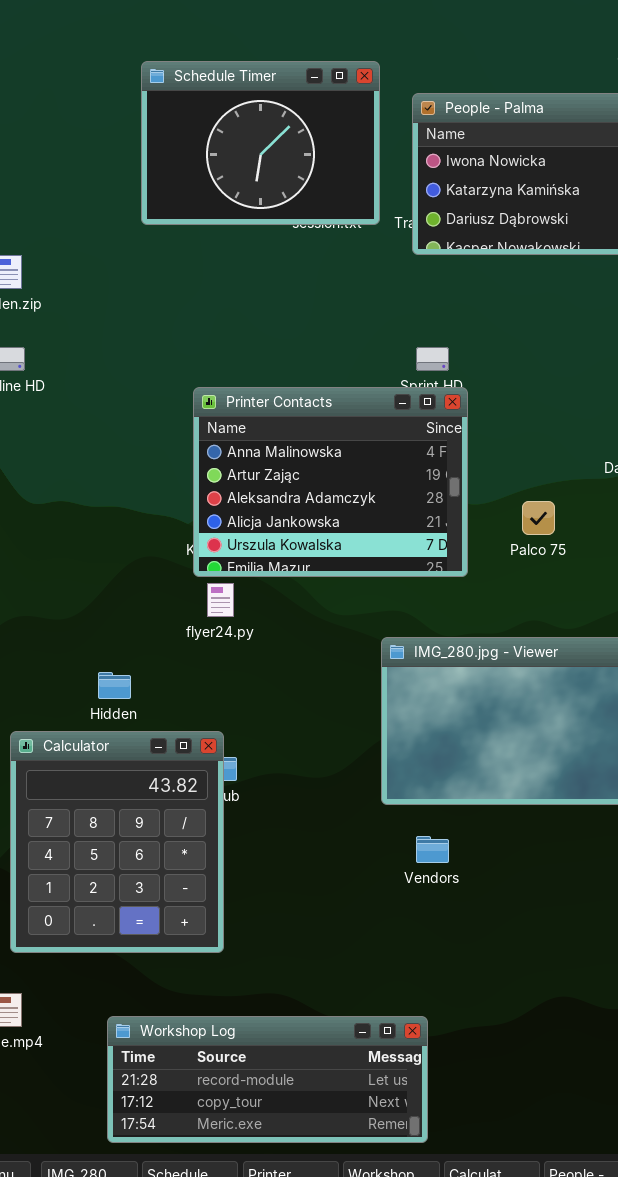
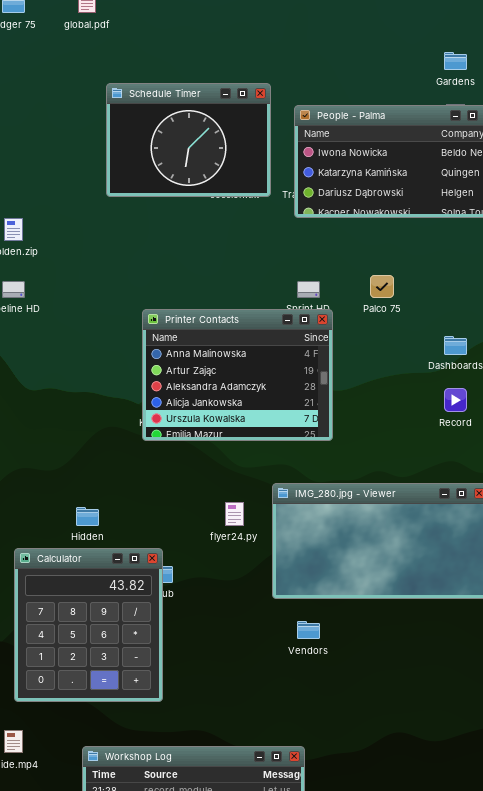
Palco 75: [522,501,555,535] -> [370,275,394,298], moved
flyer24.py: [207,583,234,617] -> [225,502,244,526], moved

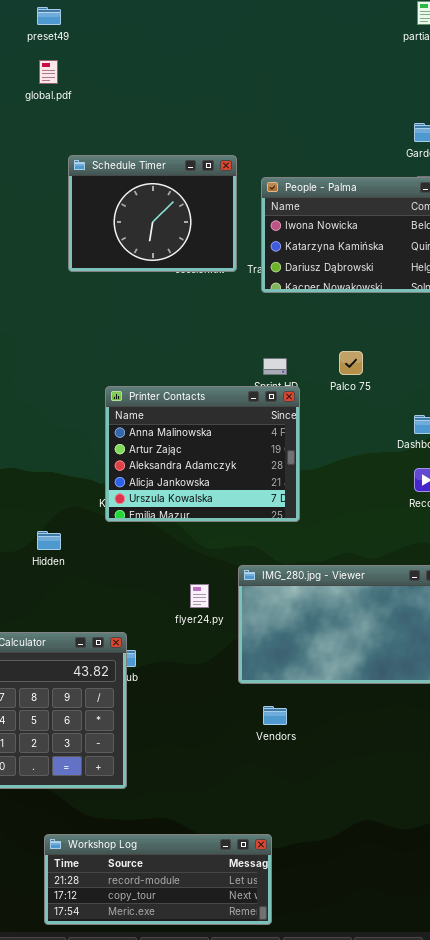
Hidden: [76,507,99,526] -> [37,531,61,550], moved

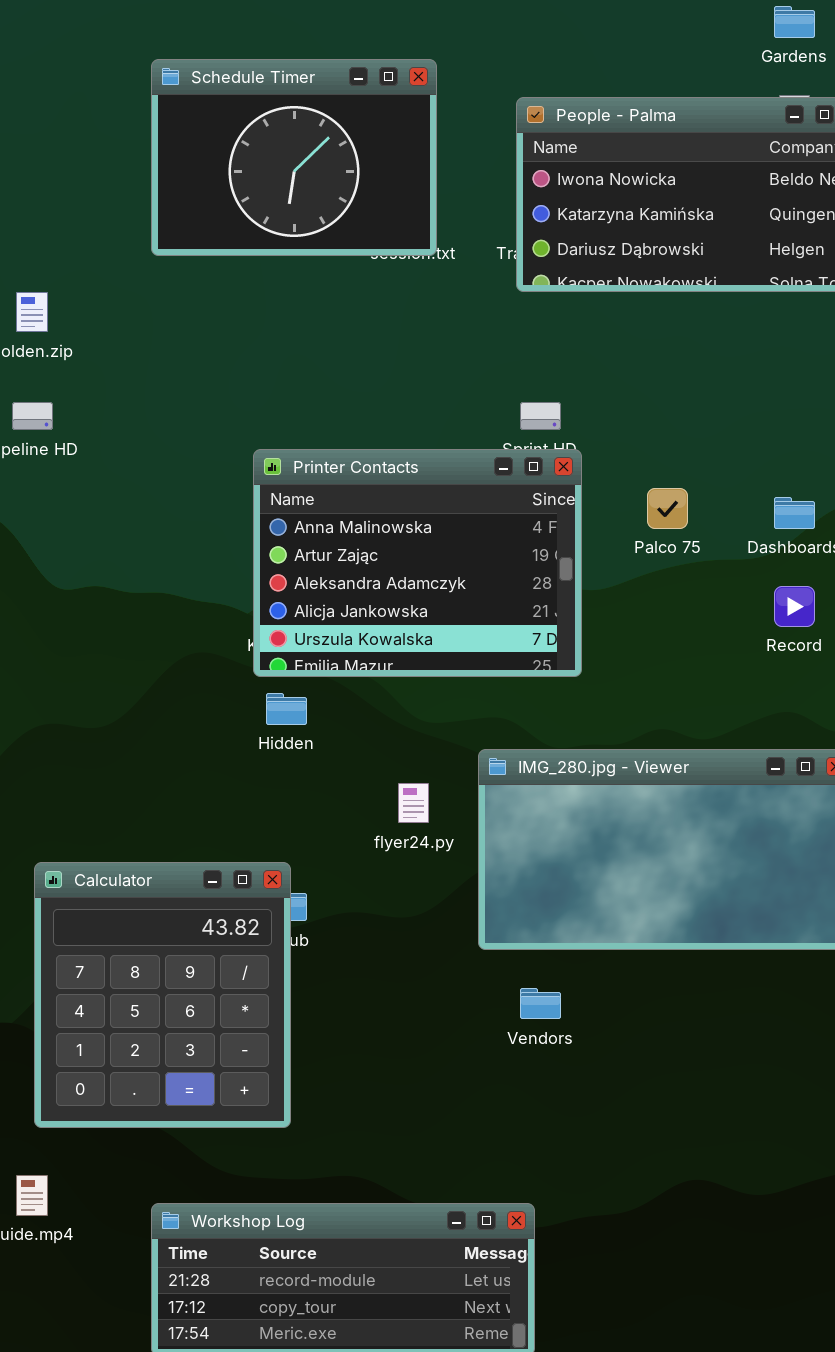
Schedule Timer: [68,155,237,272] -> [151,59,437,256], moved
Palco 75: [339,351,363,375] -> [647,488,688,529], moved
Hidden: [37,531,61,550] -> [266,693,307,725], moved

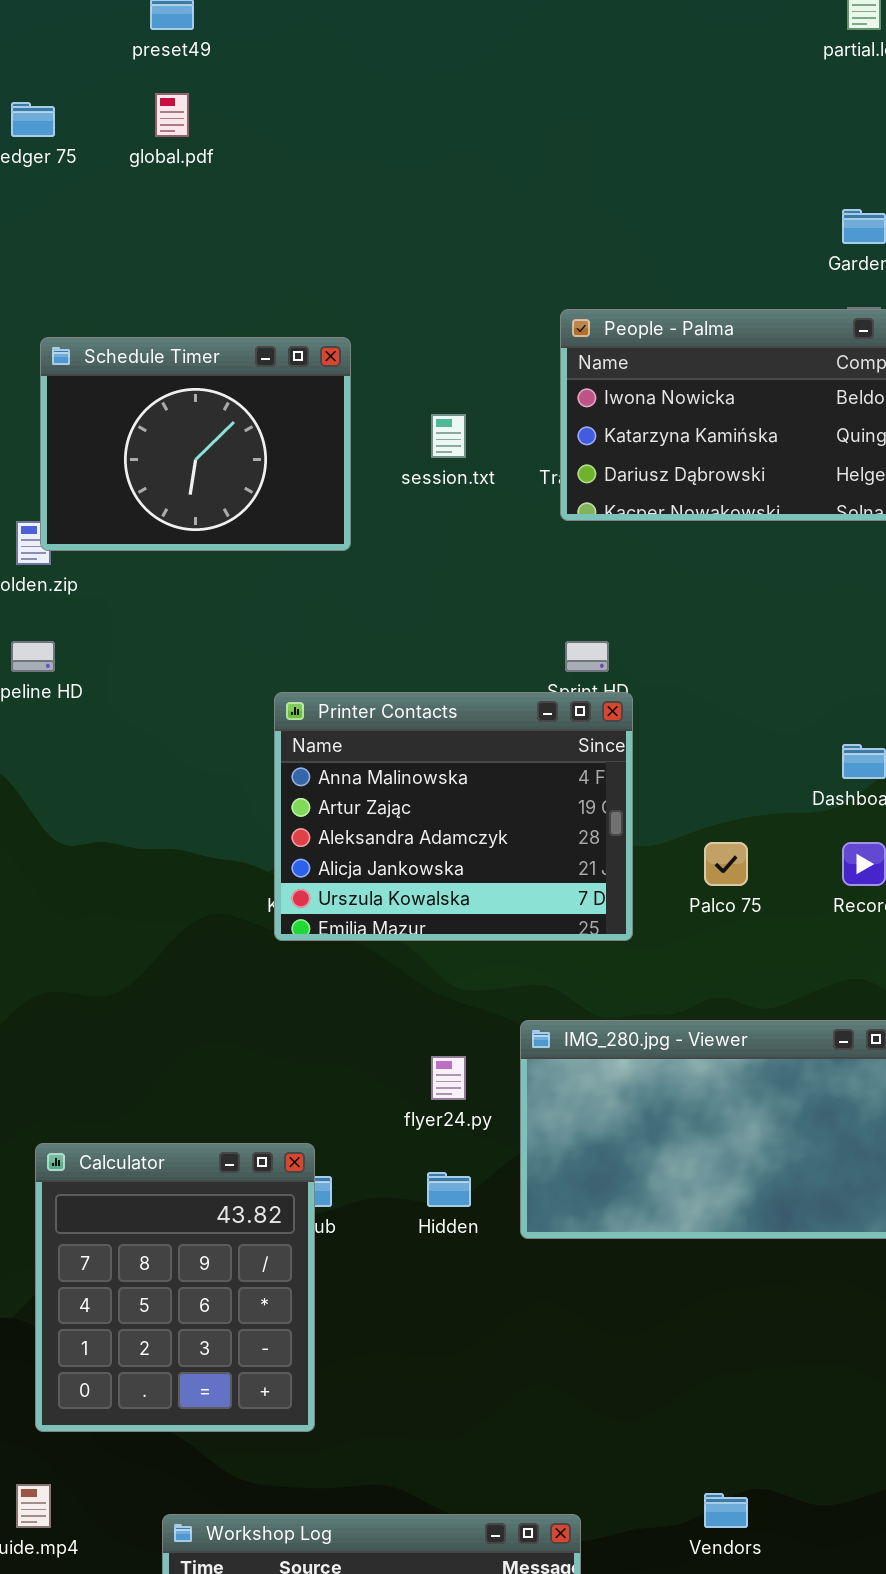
Schedule Timer: [151,59,437,256] -> [40,337,351,551], moved
Palco 75: [647,488,688,529] -> [704,842,748,886], moved
Hidden: [266,693,307,725] -> [427,1172,471,1207], moved
Vendors: [520,988,561,1019] -> [704,1493,748,1528], moved

